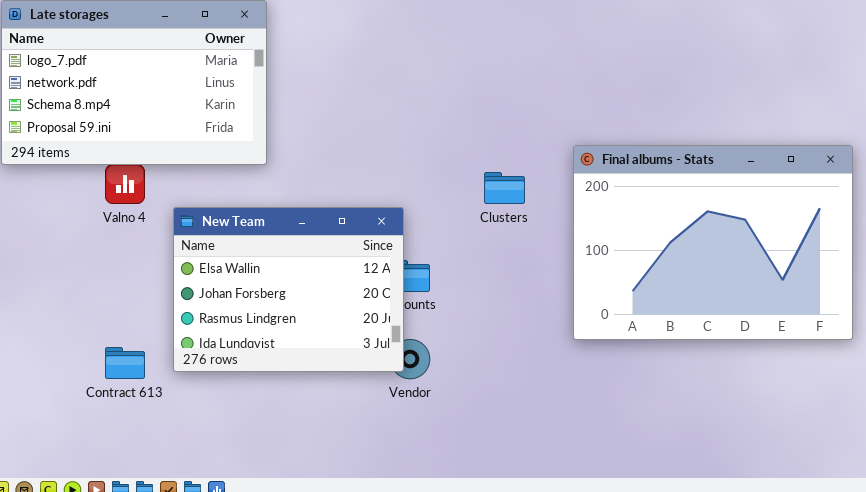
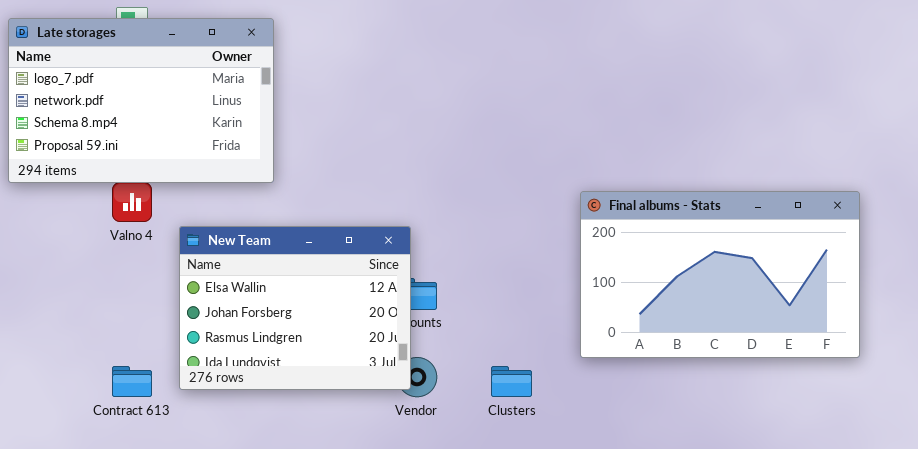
Final albums - Stats: [573,145,853,340] -> [580,191,860,358], resized
Clusters: [484,172,525,204] -> [491,366,532,397], moved

